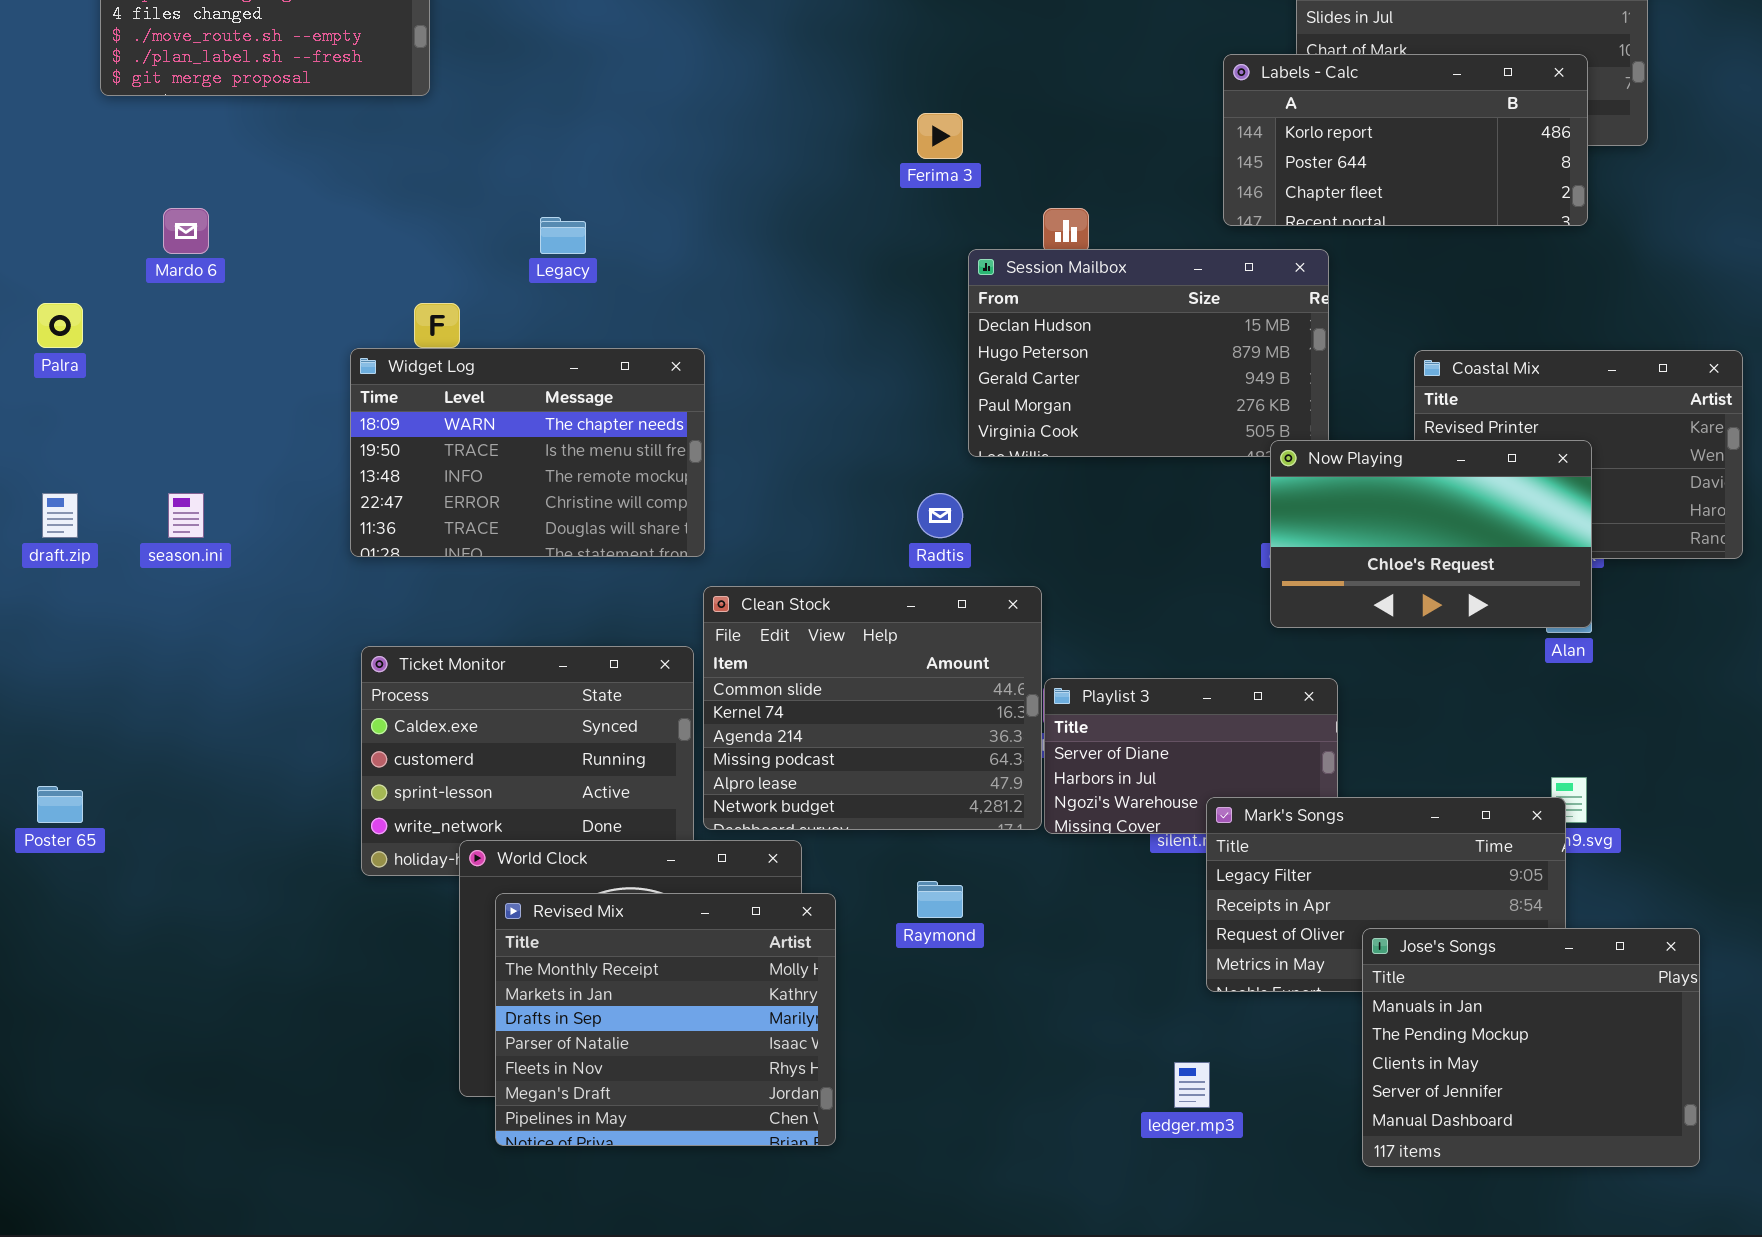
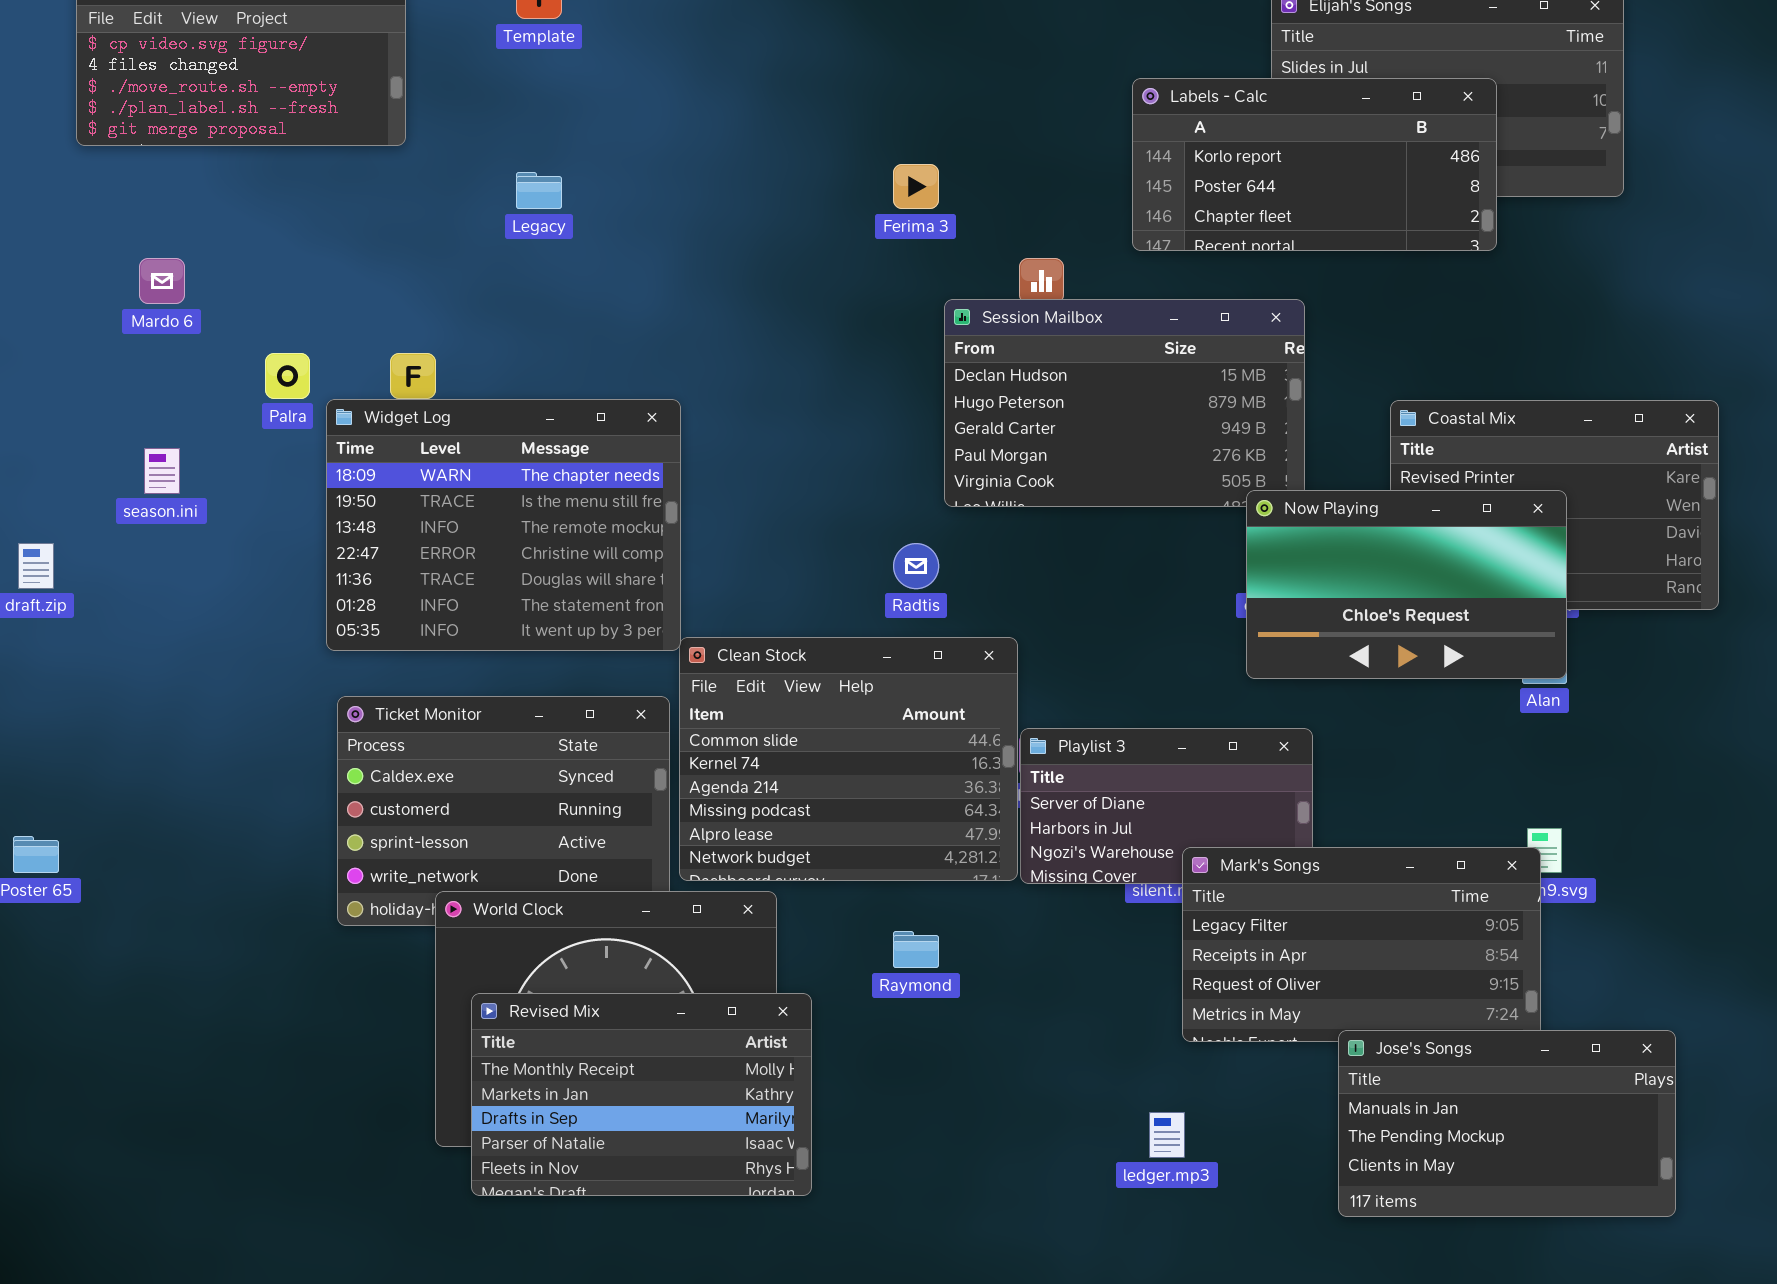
Labels - Calc: [1223,54,1588,226] -> [1132,78,1497,251], moved
Legacy: [540,217,586,254] -> [516,172,562,209], moved
Palra: [37,303,83,348] -> [265,353,310,399], moved
Widget Log: [350,348,705,557] -> [326,399,681,651], resized
season.ini: [168,493,204,538] -> [144,448,180,494], moved
Revised Mix: [495,893,836,1146] -> [471,993,812,1196], resized
Jose's Songs: [1362,928,1700,1167] -> [1338,1030,1676,1217], resized

